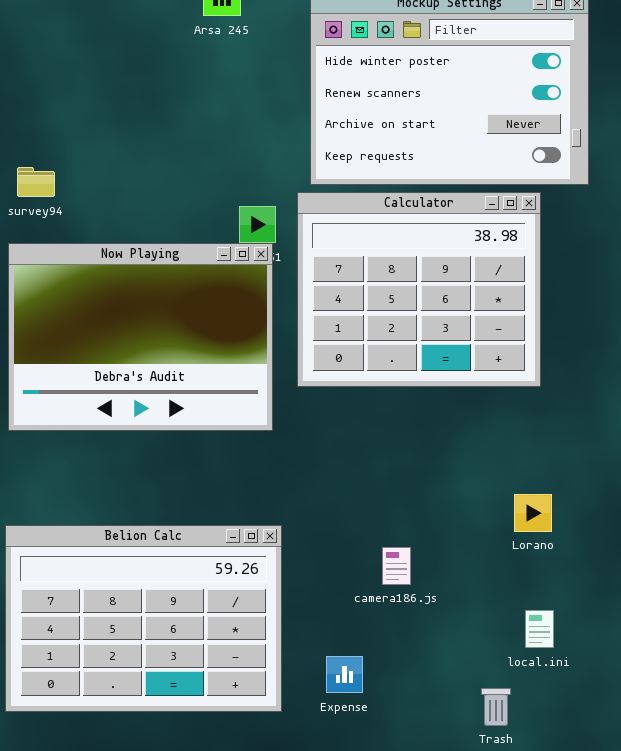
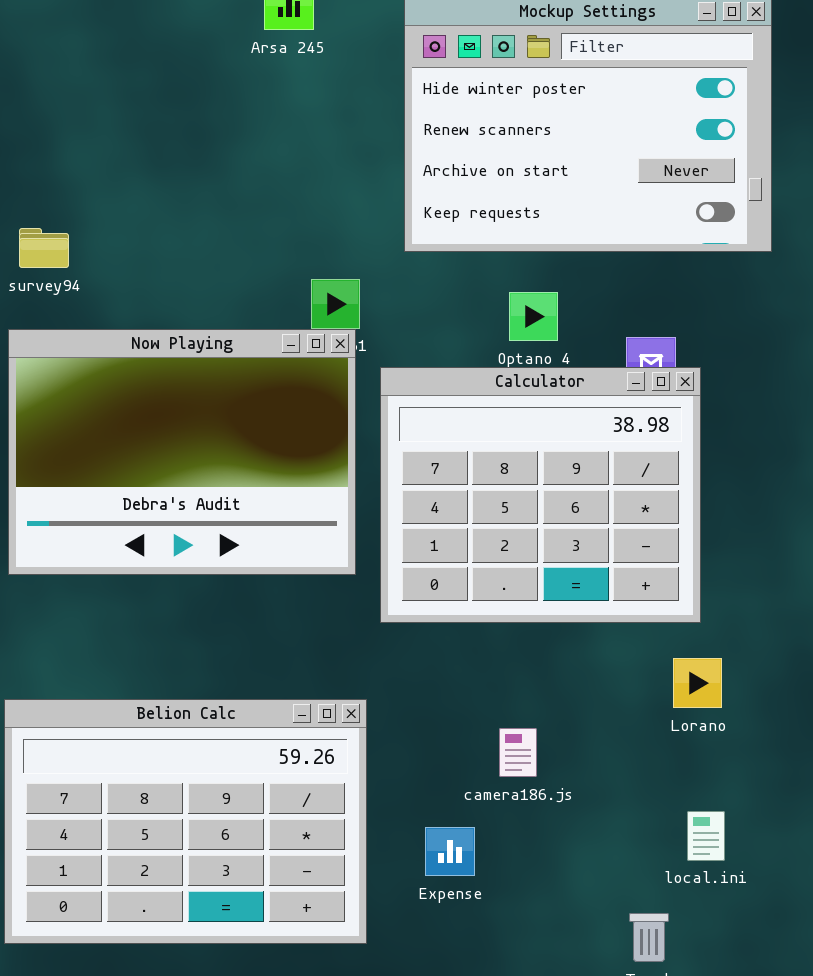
Calculator: [297,192,541,387] -> [380,367,701,623], moved
Expense: [326,656,363,693] -> [425,827,475,876], moved

